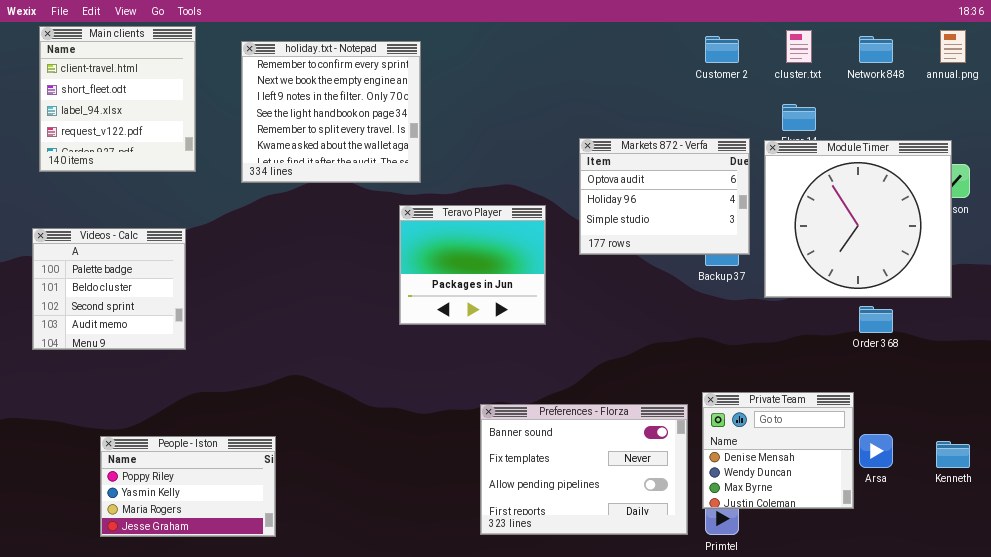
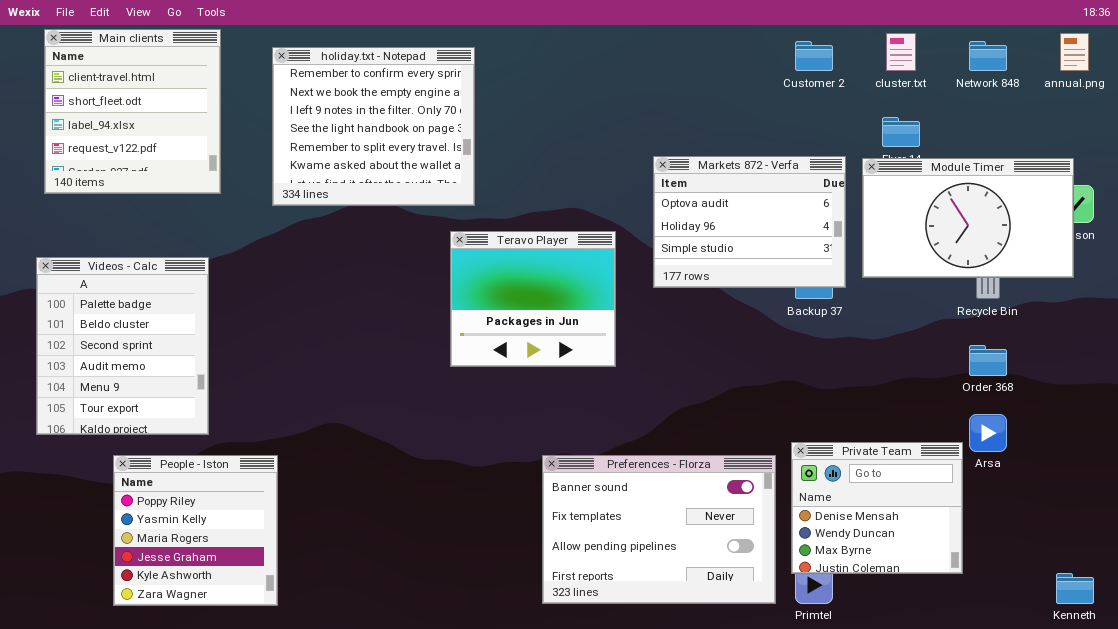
Module Timer: [764,140,952,298] -> [862,158,1074,278], resized
Videos - Calc: [32,228,186,350] -> [36,257,209,435], resized
Arsa: [859,434,893,468] -> [969,414,1007,452], moved
People - Iston: [100,436,276,537] -> [113,455,278,606], resized
Kenneth: [936,441,970,468] -> [1056,573,1094,604], moved

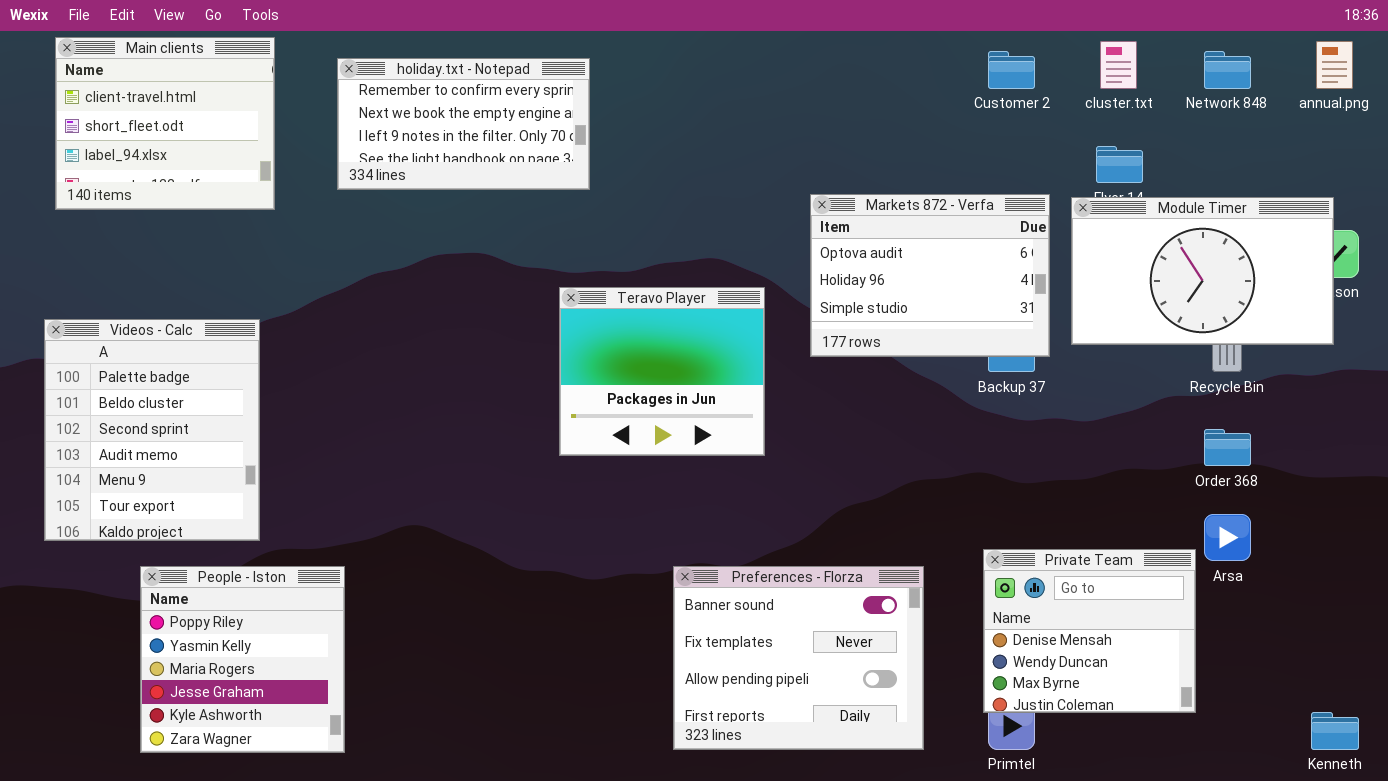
Main clients: [44,29,221,194] -> [55,37,275,210], resized
holiday.txt - Notepad: [272,47,475,206] -> [337,58,590,190], resized
Preferences - Florza: [542,455,776,604] -> [673,566,924,750], resized

